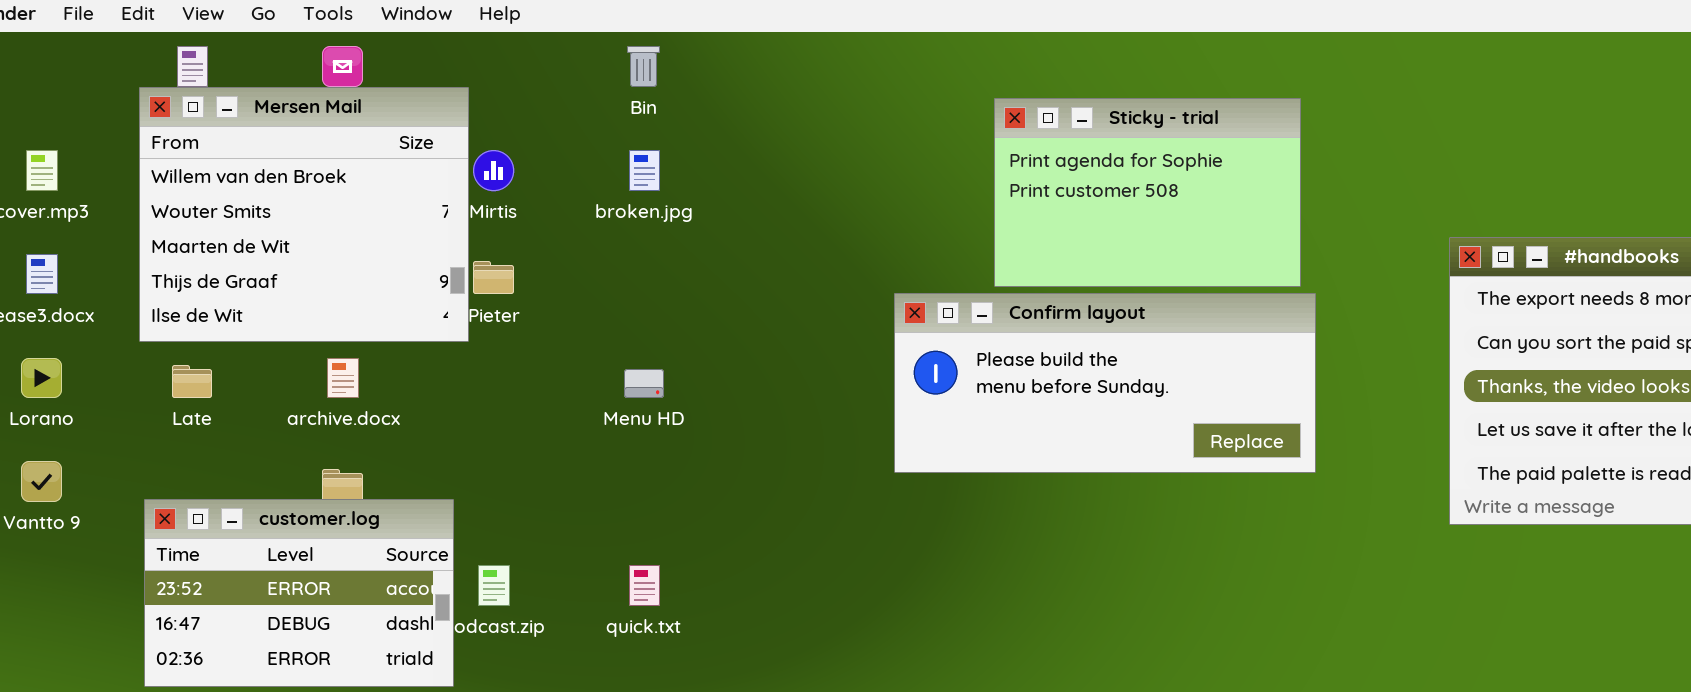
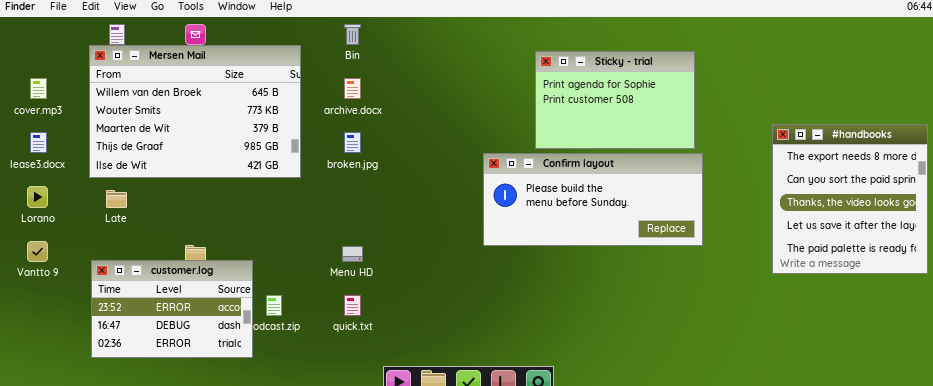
Mersen Mail: [139,87,469,342] -> [89,45,301,178], resized
broken.jpg: [629,150,660,191] -> [344,132,361,153], moved
archive.docx: [327,358,359,398] -> [344,78,361,99], moved
Menu HD: [624,369,664,398] -> [342,246,363,262], moved

